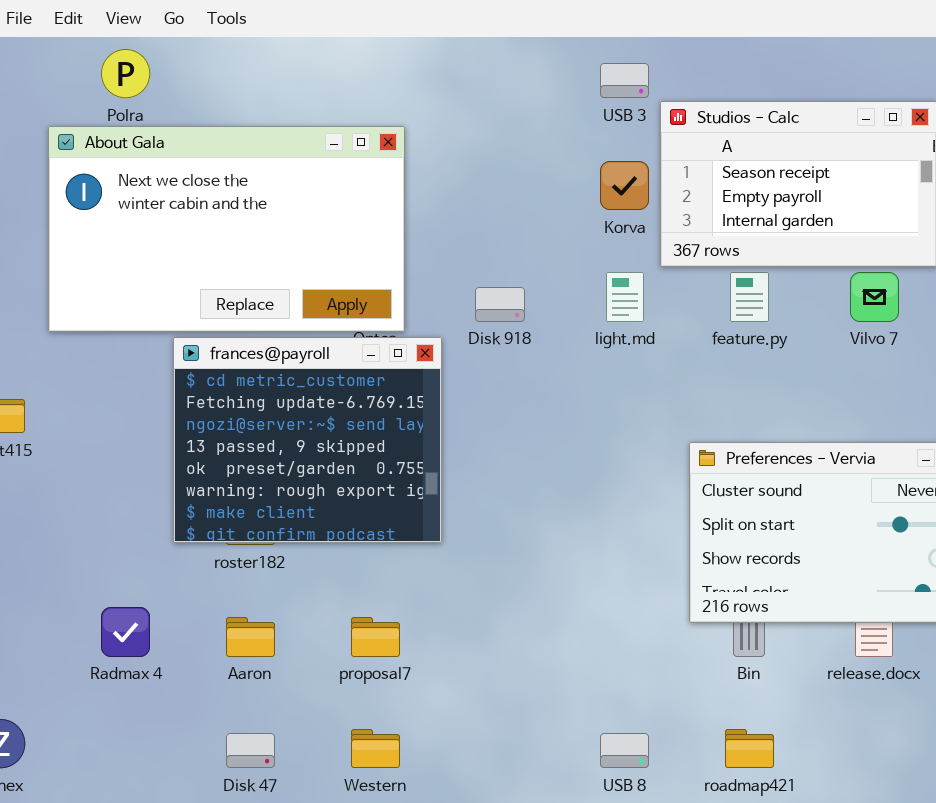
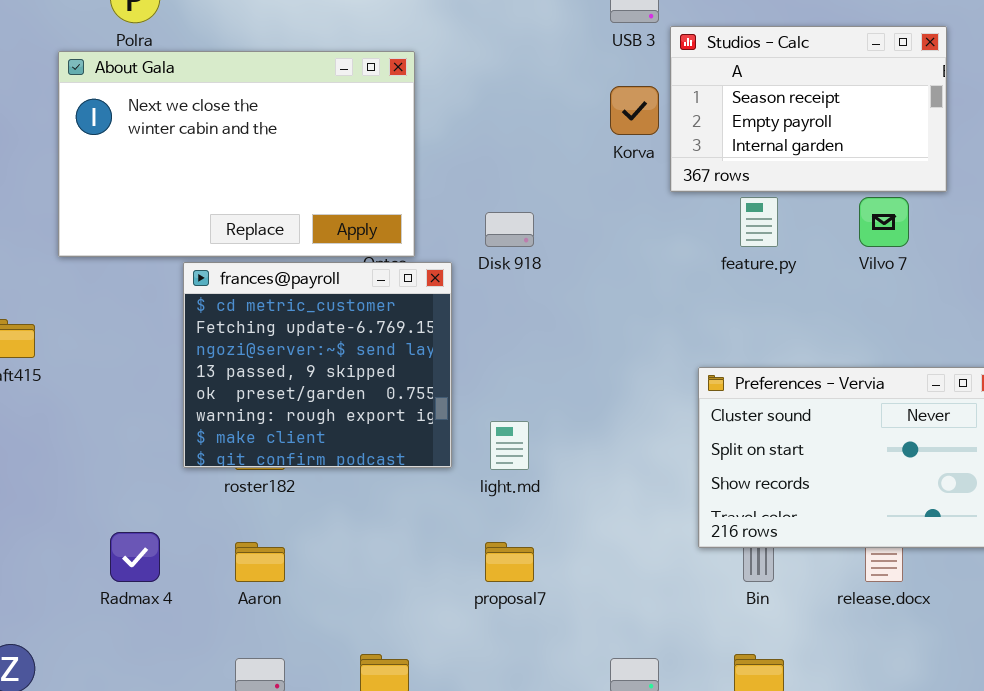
light.md: [606,272,644,322] -> [490,421,529,470], moved
proposal7: [351,617,400,657] -> [485,542,534,582], moved

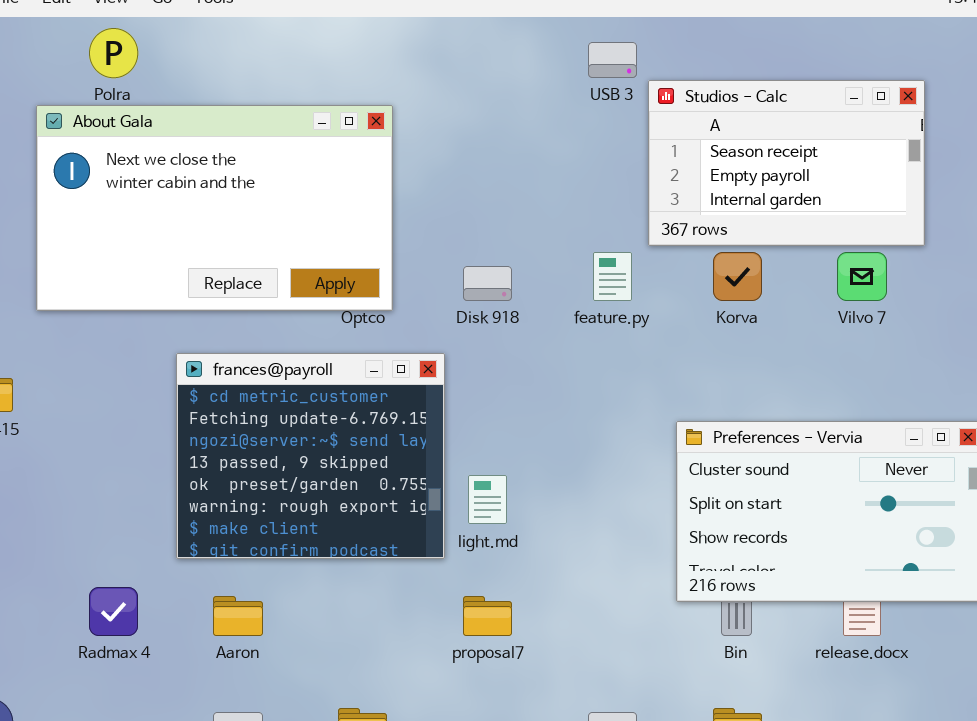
Korva: [610,86,659,135] -> [713,252,762,301], moved
feature.py: [740,197,778,247] -> [593,252,632,301], moved
frances@payroll: [183,262,452,468] -> [176,353,445,559], moved

